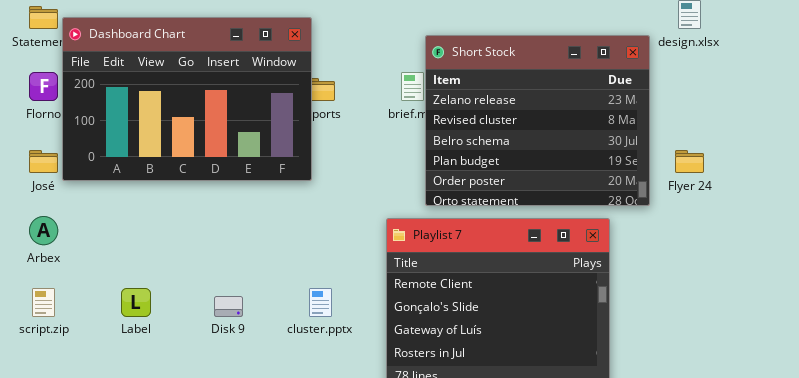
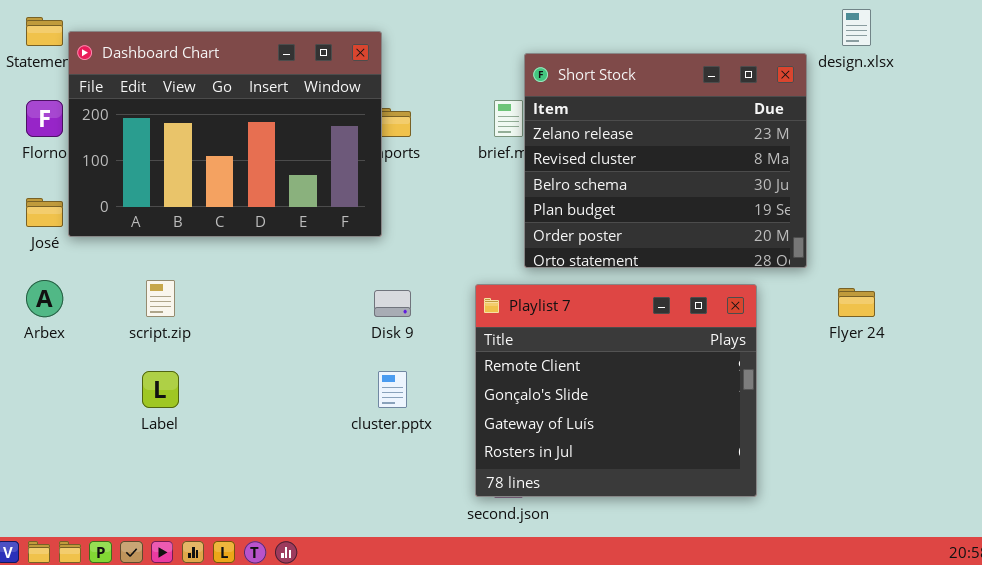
Flyer 24: [675,150,704,173] -> [838,288,875,317], moved
script.zip: [32,288,55,317] -> [146,280,175,317], moved
Disk 9: [214,296,243,317] -> [374,290,411,317], moved

